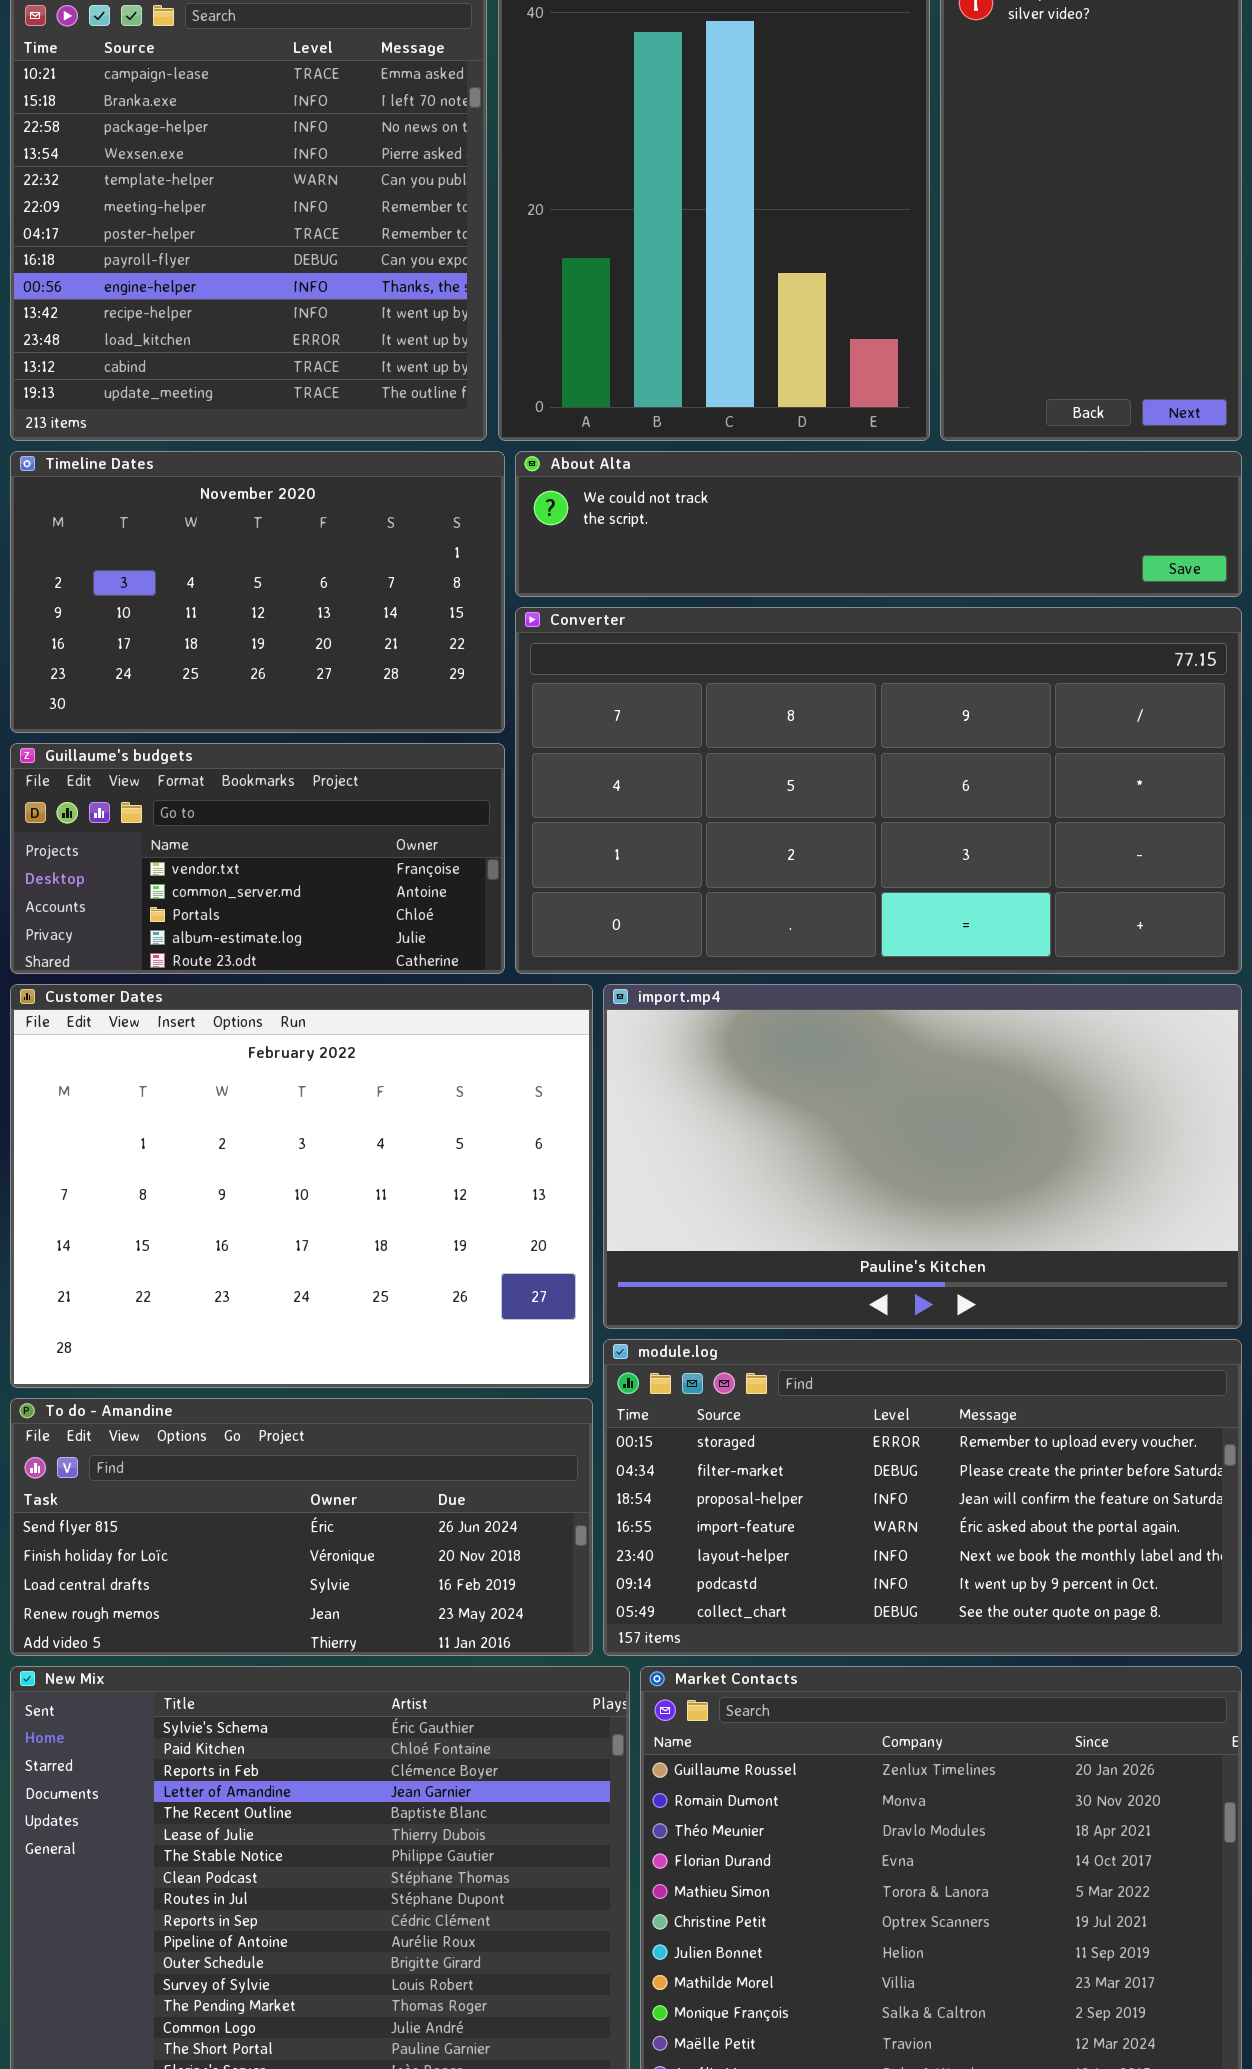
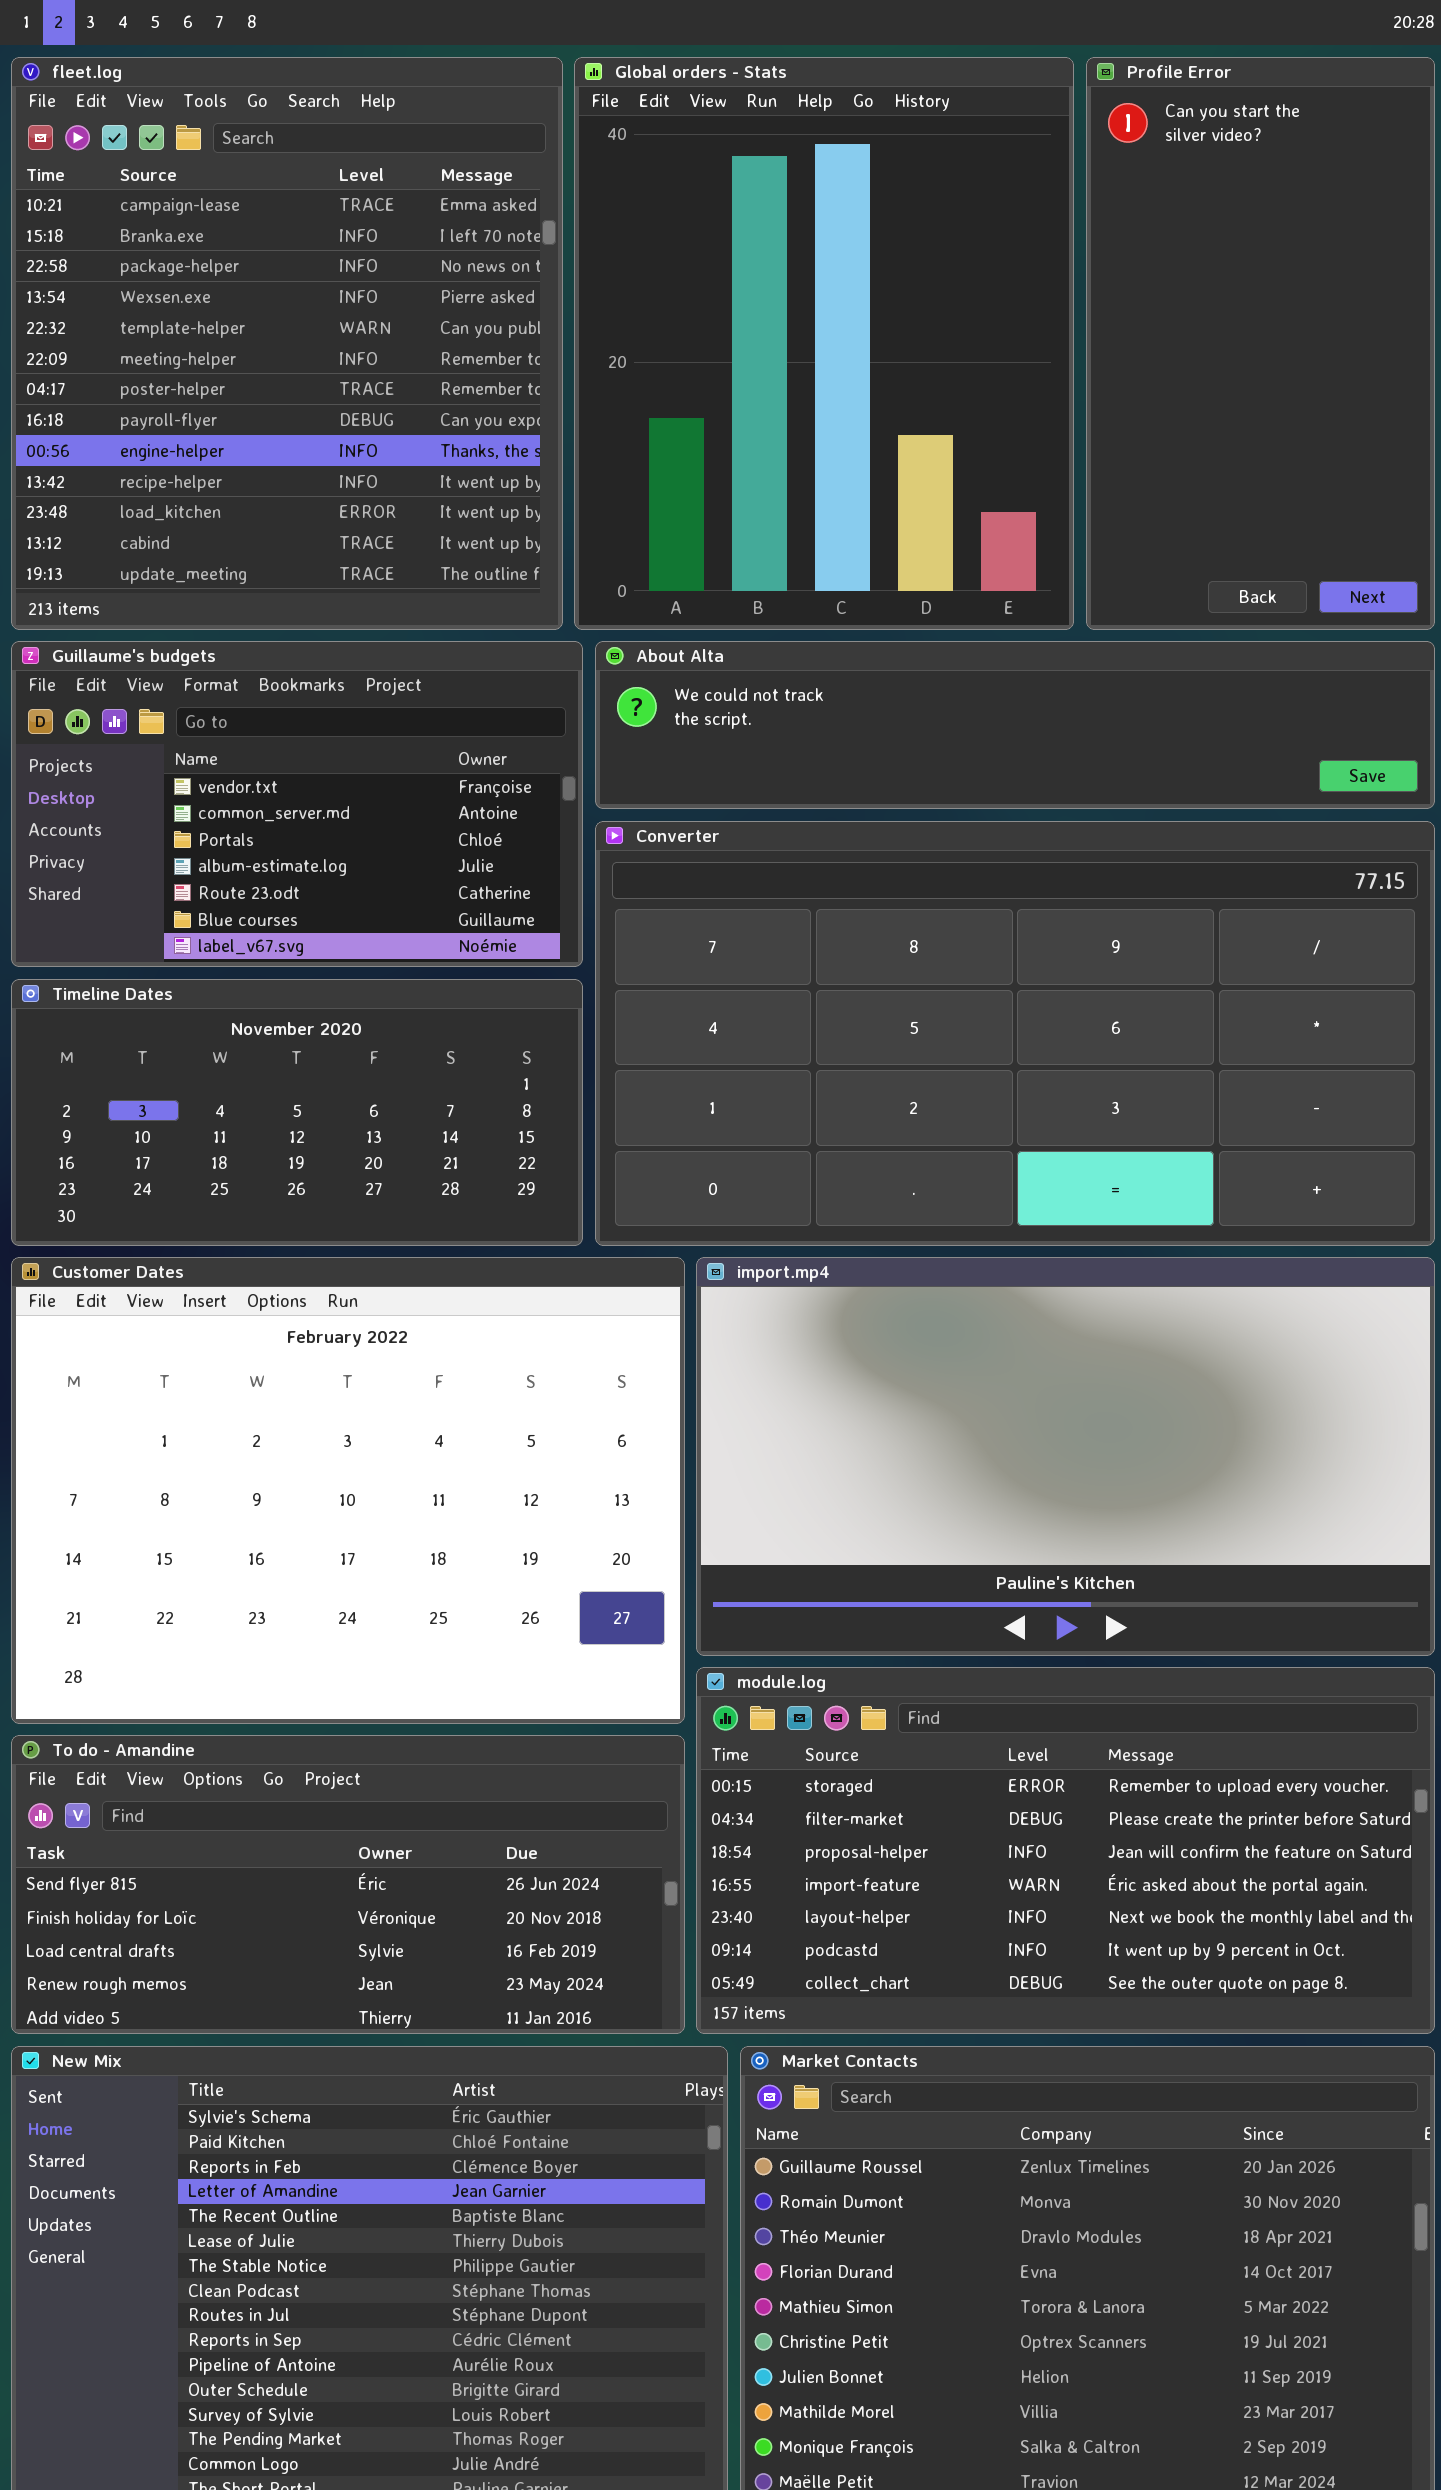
Timeline Dates: [10,451,505,733] -> [11,979,583,1246], moved, resized
Guillaume's budgets: [10,743,505,974] -> [11,641,583,967], moved, resized

